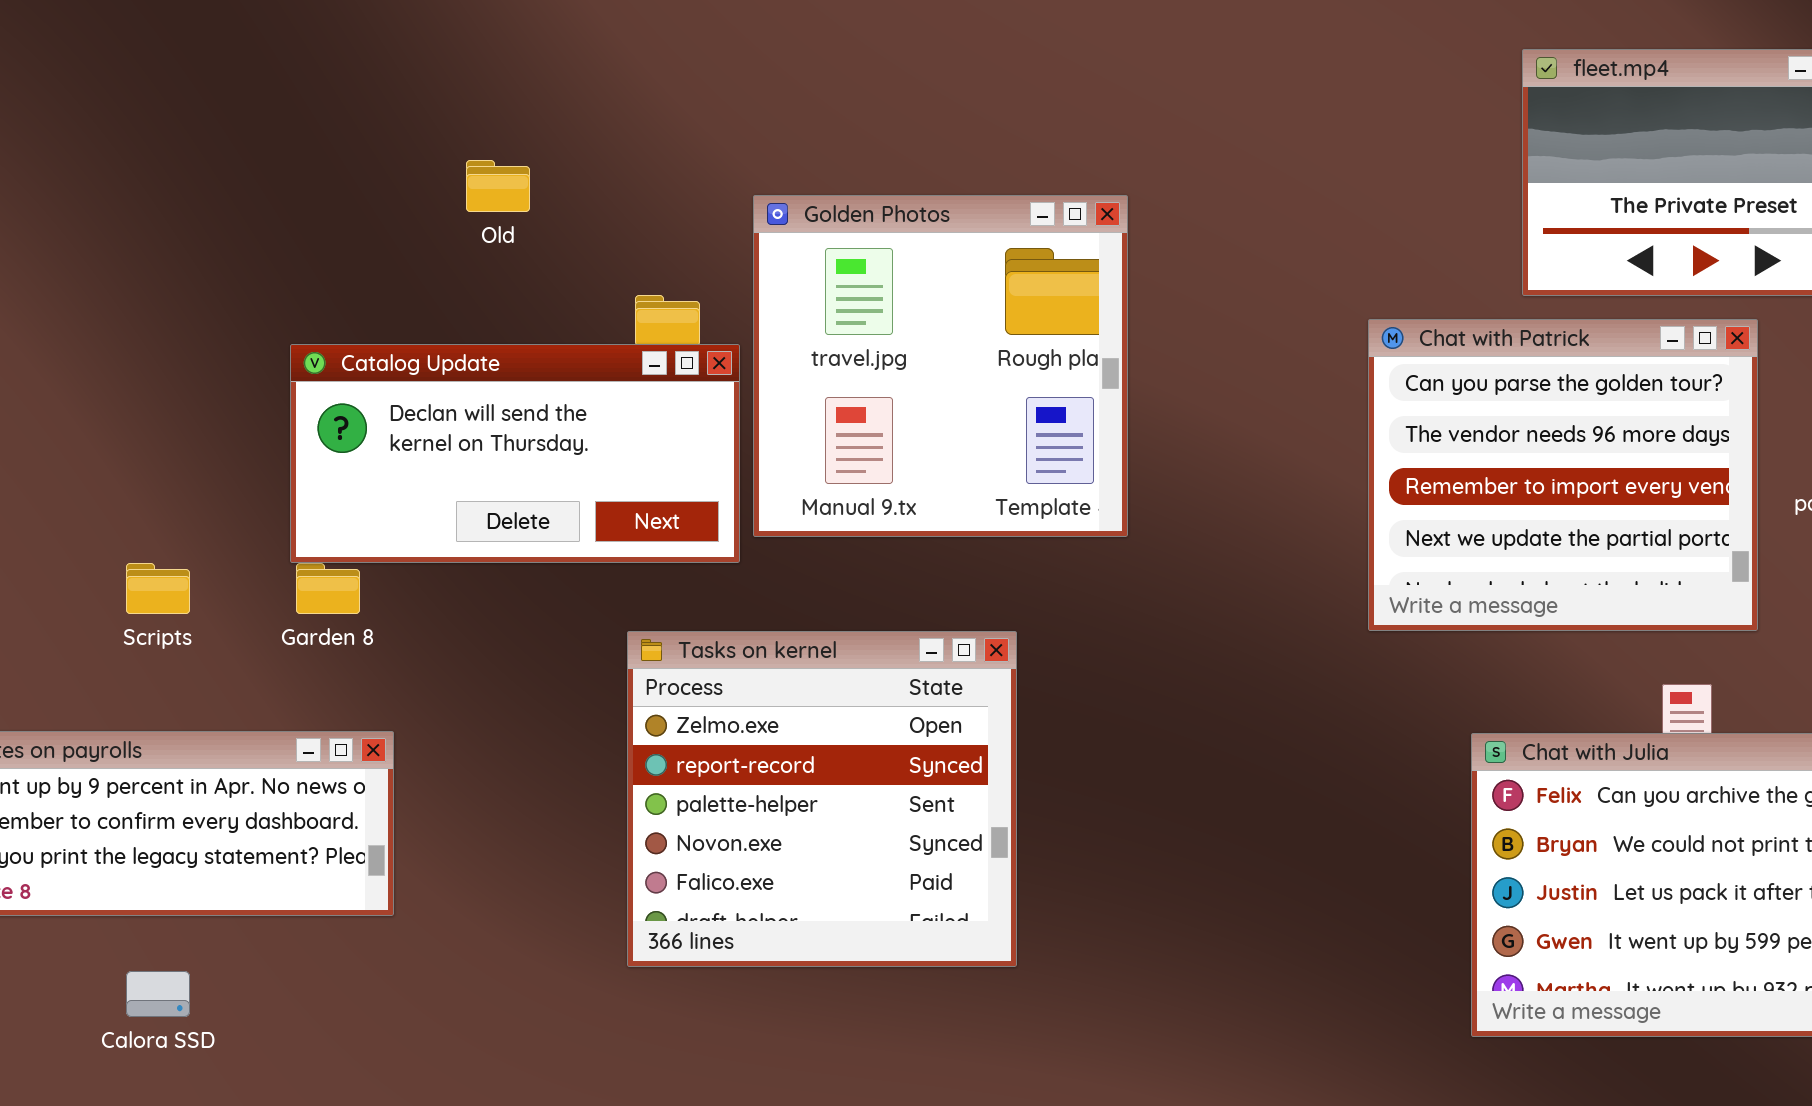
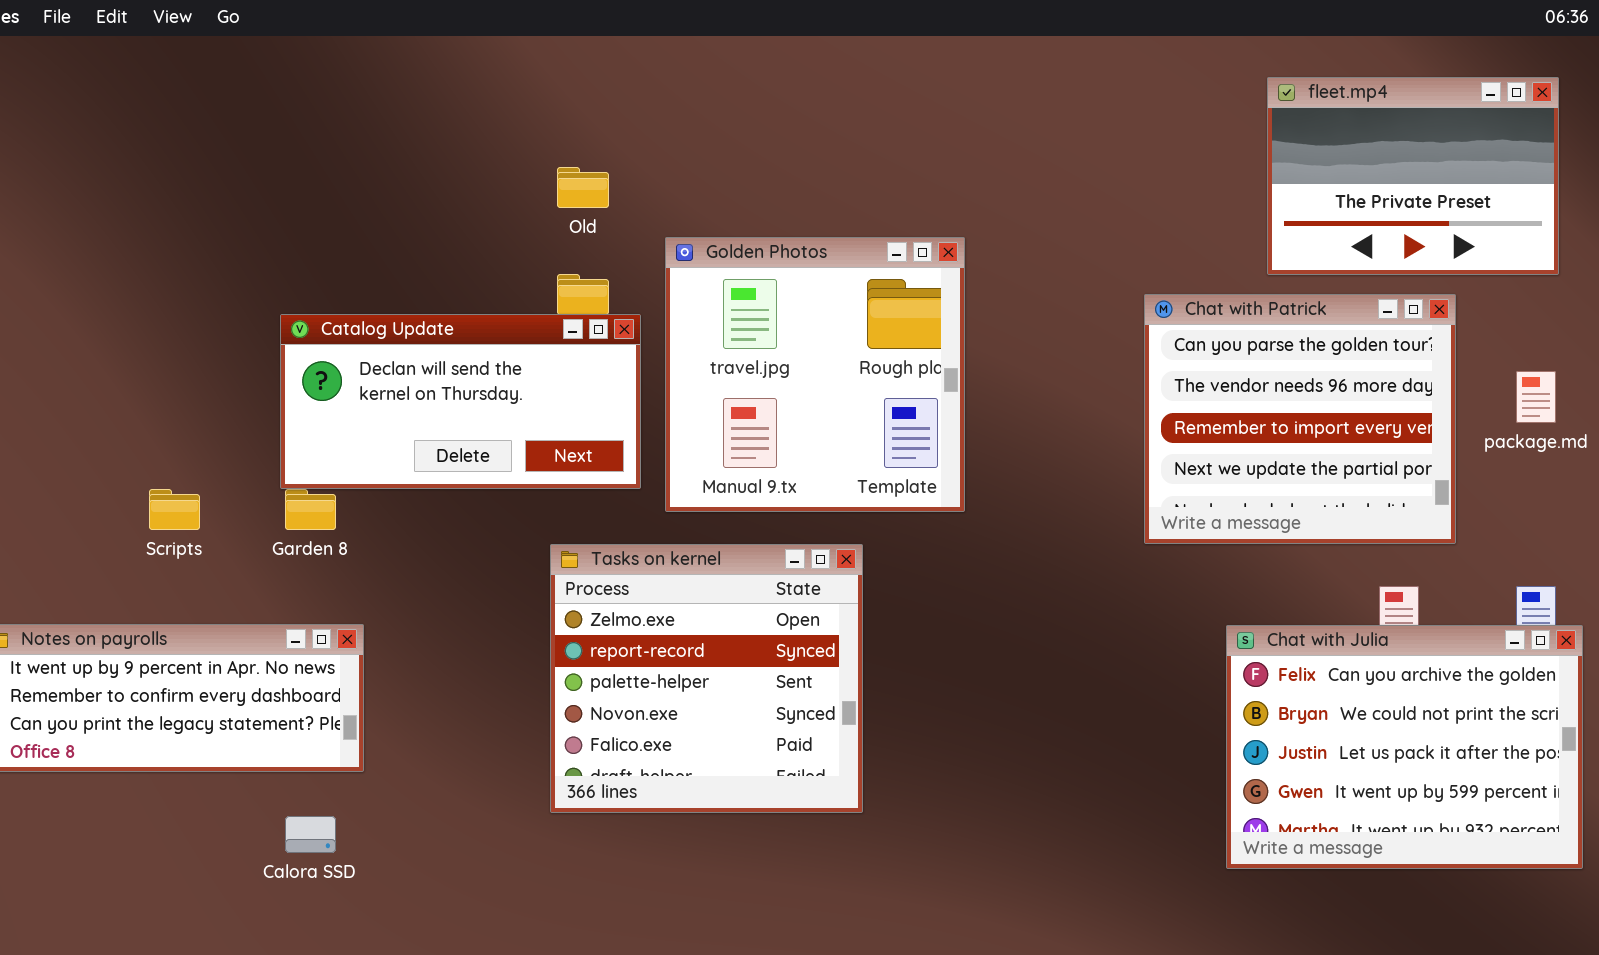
Old: [466,160,530,212] -> [557,167,609,208], moved
Golden Photos: [753,195,1128,537] -> [665,237,965,512], moved
Calora SSD: [126,971,190,1017] -> [285,816,336,853], moved

